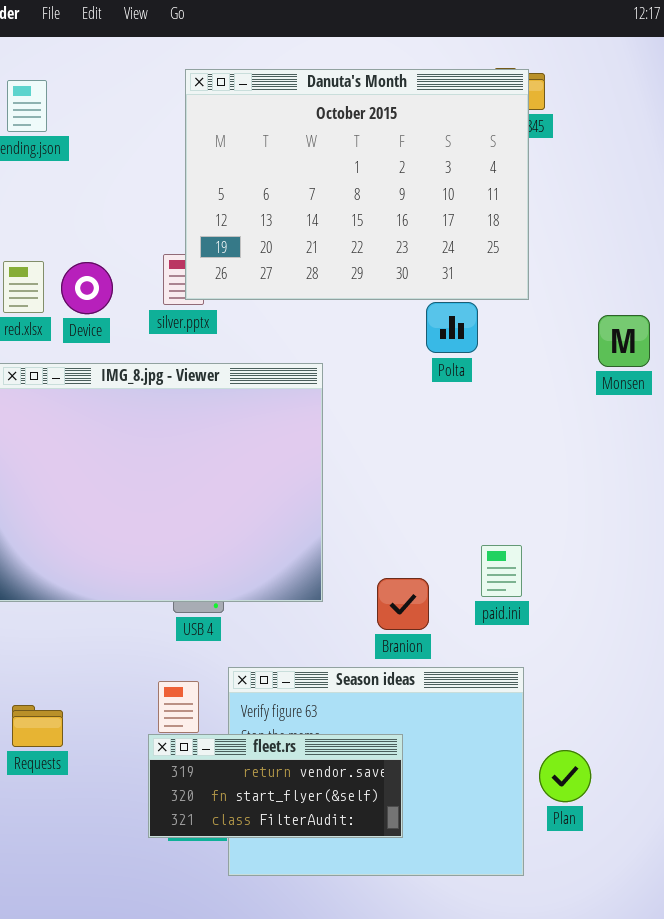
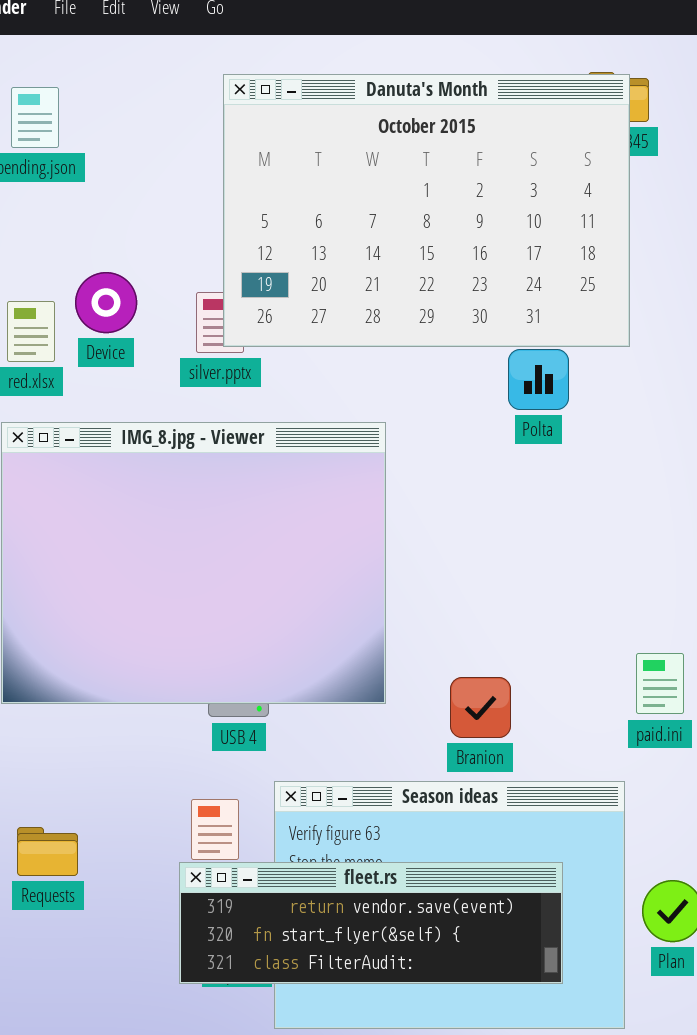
Device: [61,262,113,314] -> [75,272,137,333], moved
paid.ini: [481,545,522,597] -> [636,653,684,714], moved
fleet.rs: [148,734,403,838] -> [179,862,563,984], resized

